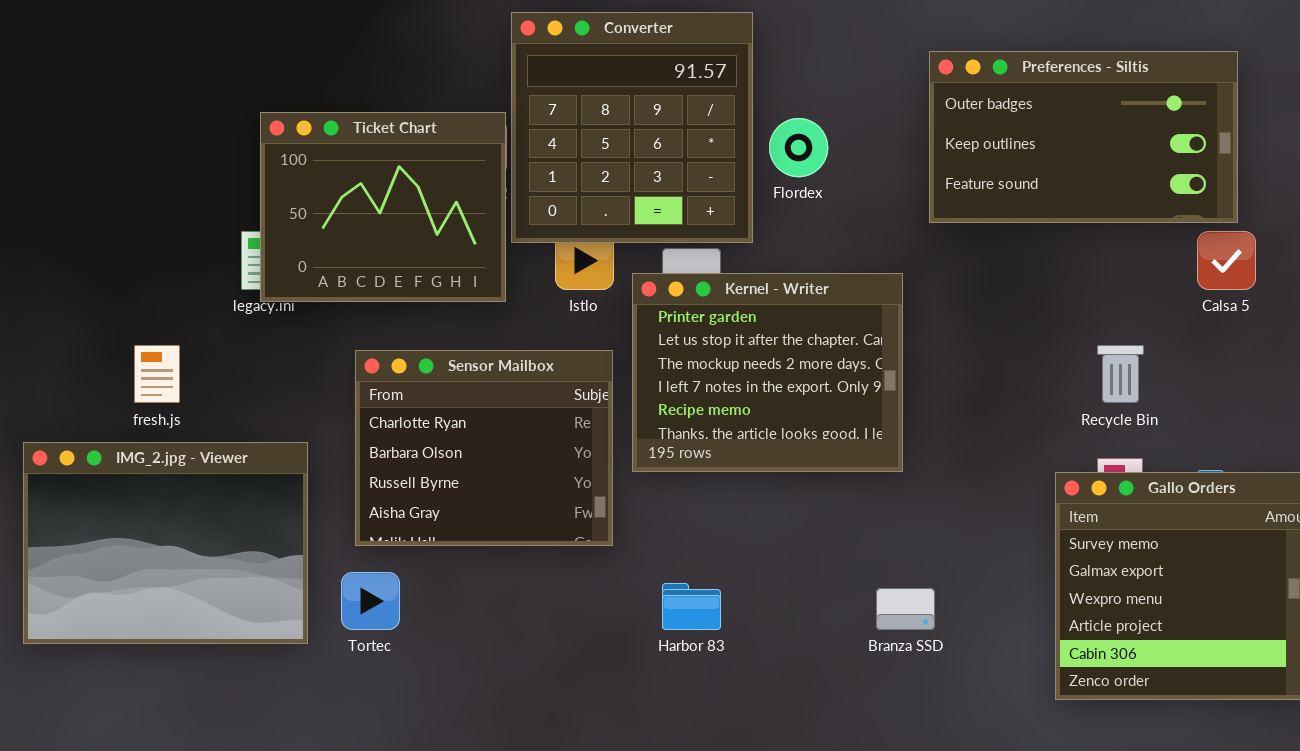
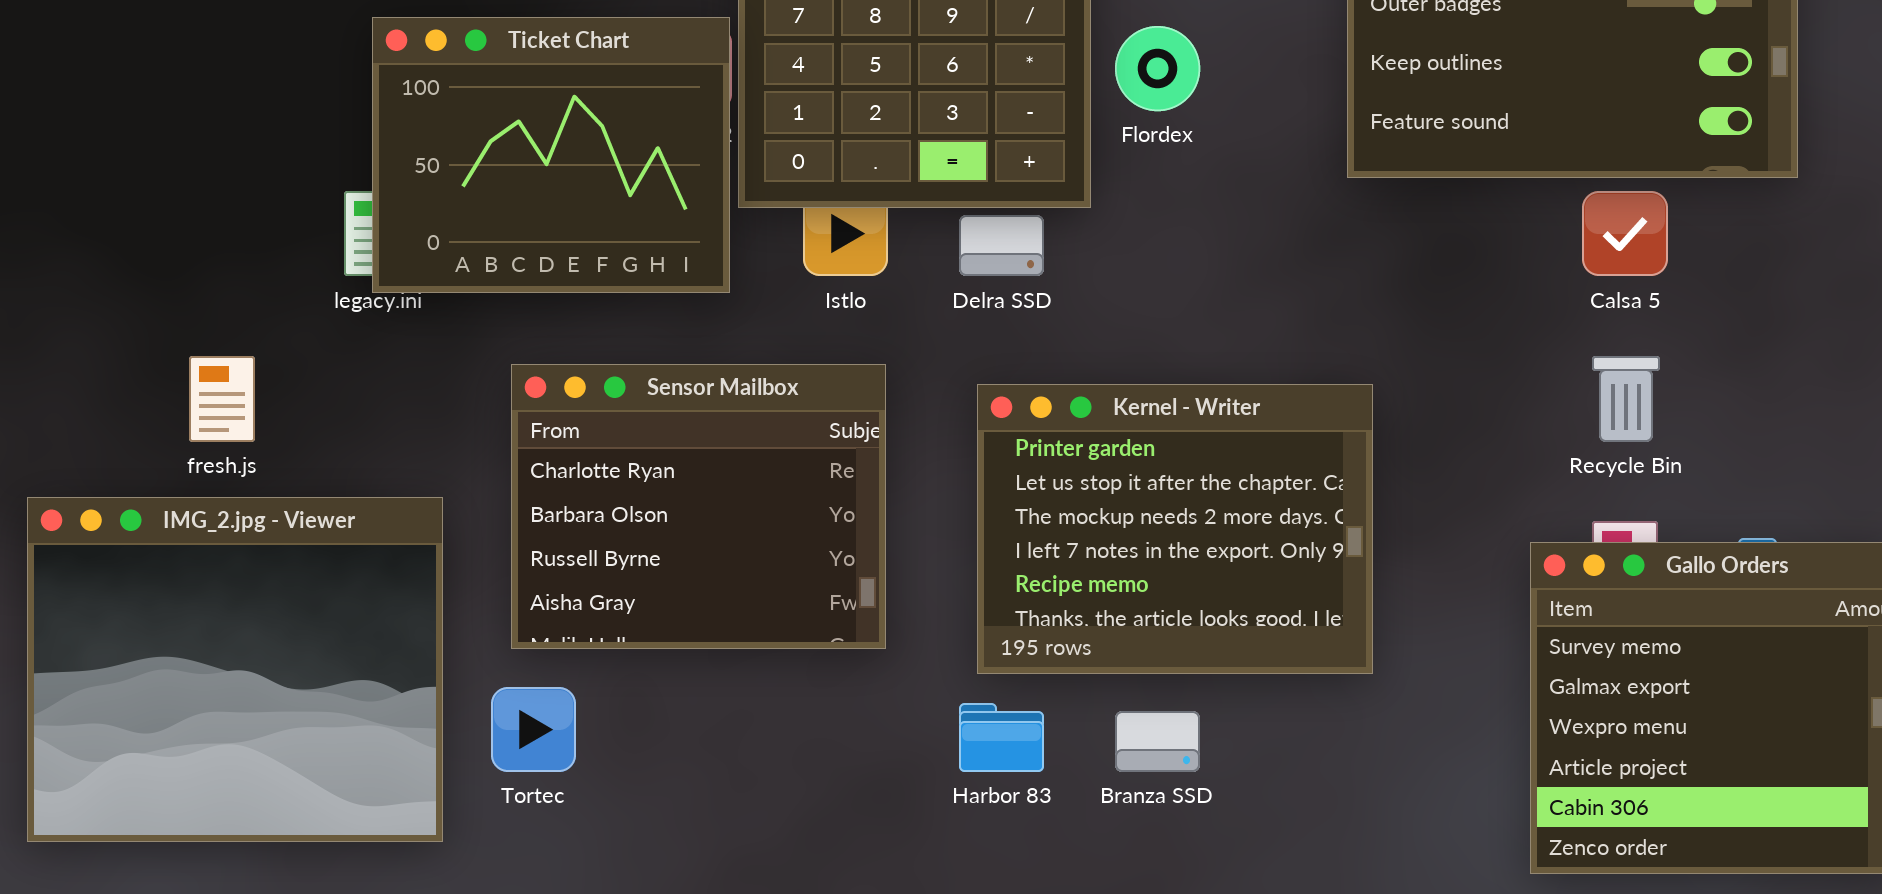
Calsa 5: [1197,231,1256,290] -> [1582,191,1668,276], moved
Kernel - Writer: [632,273,903,472] -> [977,384,1373,674], moved
IMG_2.jpg - Viewer: [23,442,308,644] -> [27,497,443,842], resized
Branza SSD: [876,588,935,630] -> [1115,711,1200,772], moved

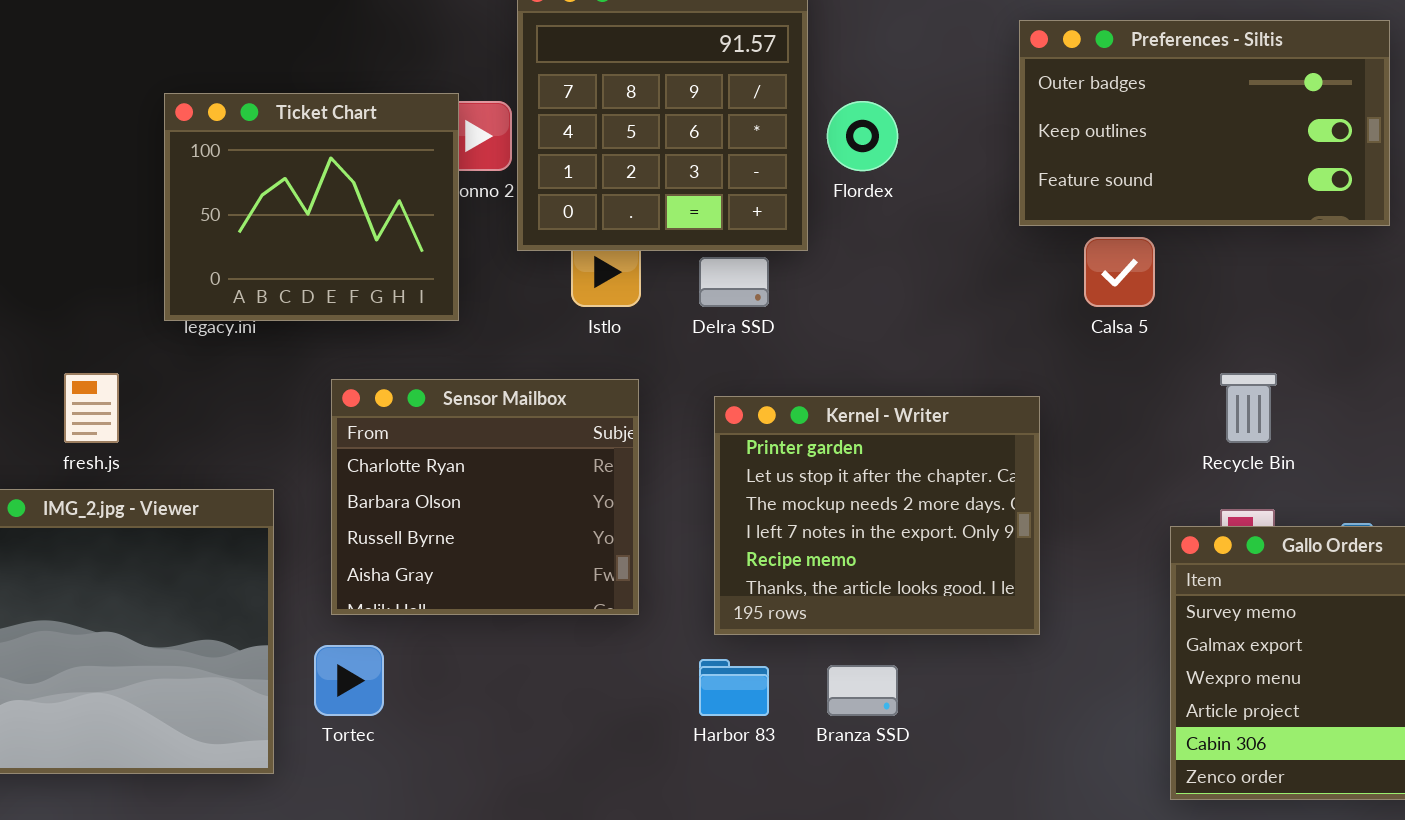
Ticket Chart: [372,17,730,293] -> [164,93,459,321], moved
Calsa 5: [1582,191,1668,276] -> [1084,237,1155,307], moved

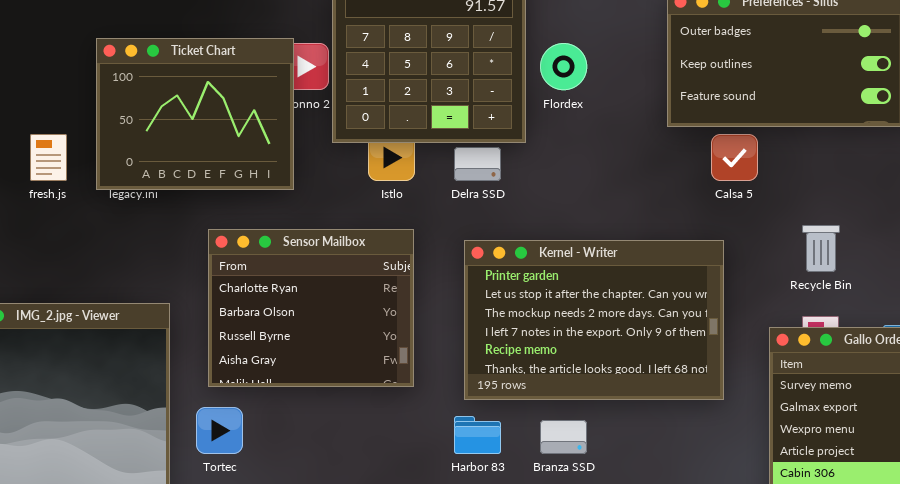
fresh.js: [64,373,119,443] -> [30,134,67,181], moved
Kernel - Writer: [714,396,1040,635] -> [464,240,724,400], resized

